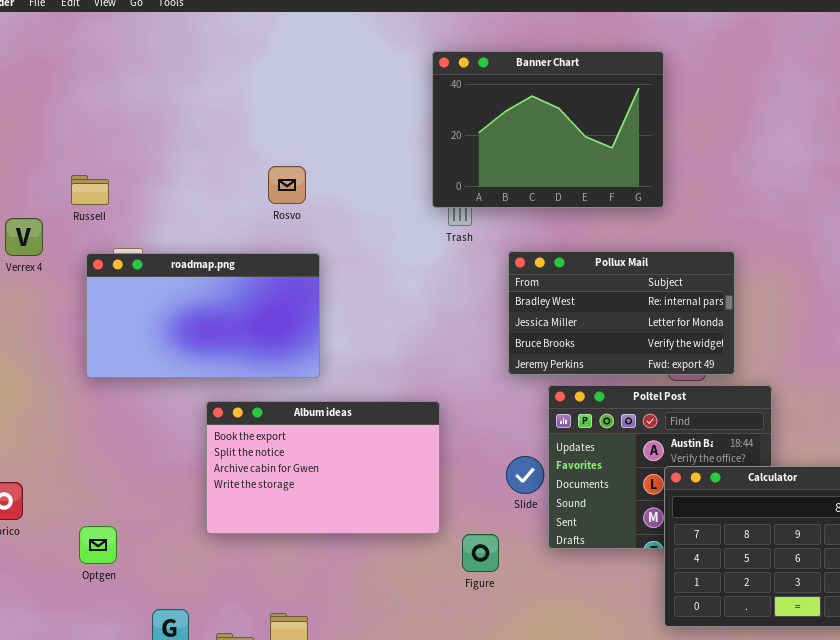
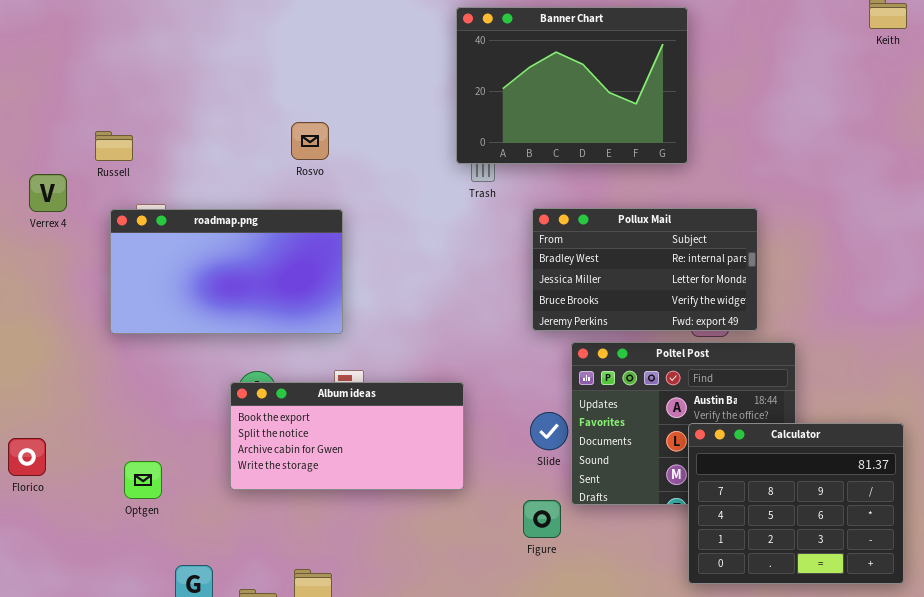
Album ideas: [206,401,440,534] -> [230,382,464,490], resized
Optgen: [79,526,117,564] -> [124,461,162,499], moved
Figure: [462,534,499,572] -> [523,500,561,538], moved

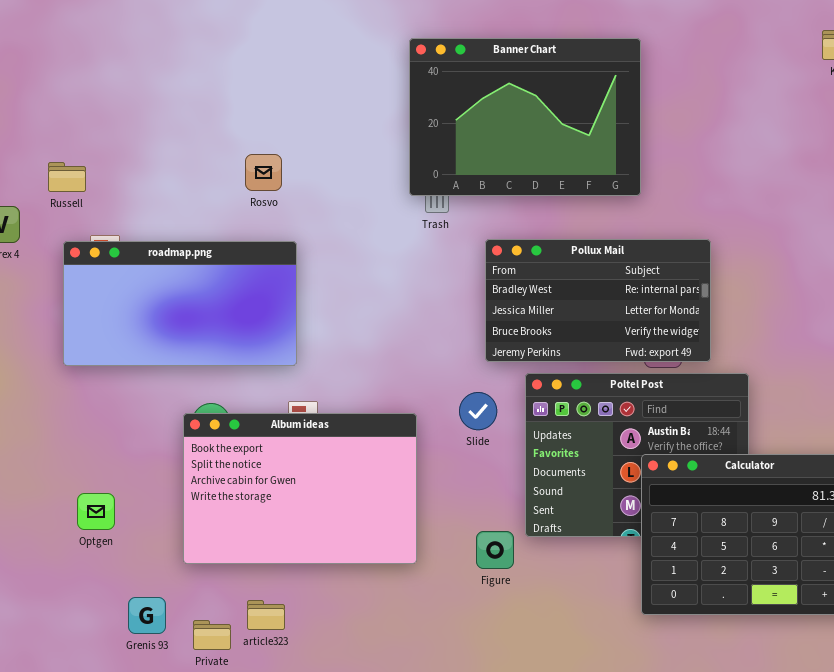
Album ideas: [230,382,464,490] -> [183,413,417,564], resized
Slide: [530,412,568,450] -> [459,392,497,430], moved

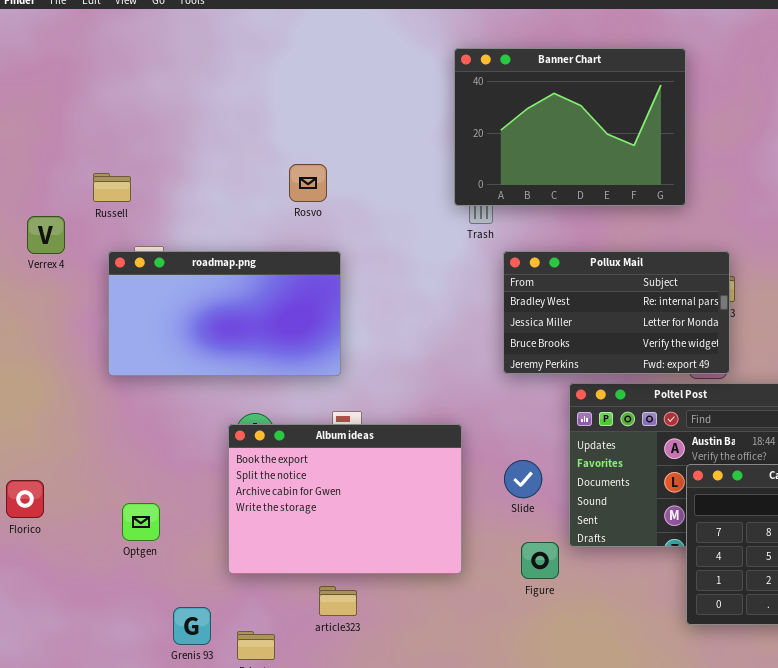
Pollux Mail: [485,239,711,362] -> [503,251,730,374], moved
Slide: [459,392,497,430] -> [504,460,542,498], moved
article323: [247,600,285,630] -> [319,586,357,616], moved

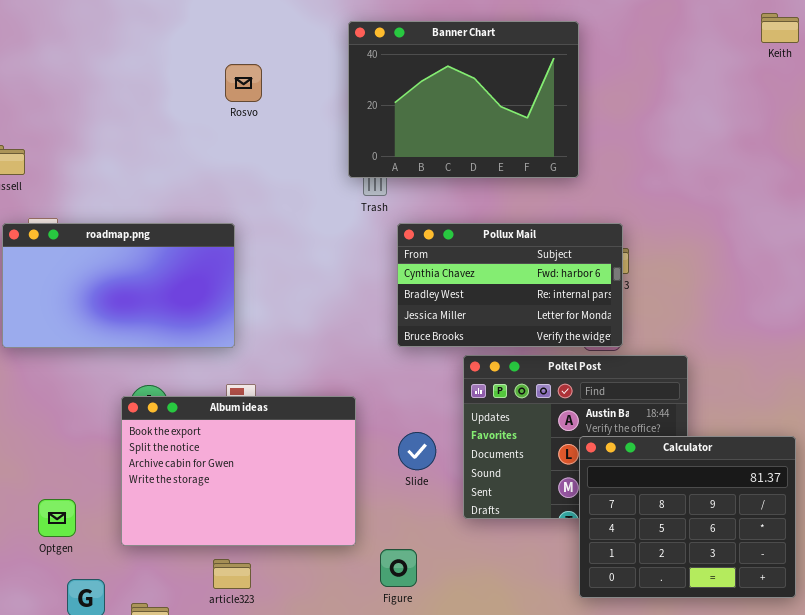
Rosvo: [289,164,327,202] -> [225,64,262,102], moved
Pollux Mail: [503,251,730,374] -> [397,223,623,347], scrolled up 1 row
Optgen: [122,503,160,541] -> [38,499,76,537], moved
Figure: [521,542,559,579] -> [380,549,417,587], moved

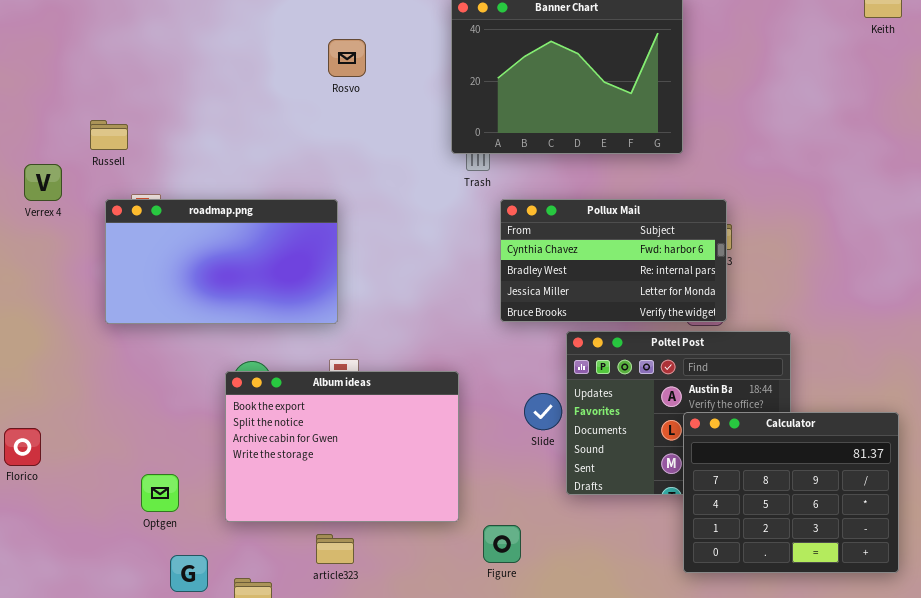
Slide: [398,432,436,470] -> [524,393,562,430], moved

